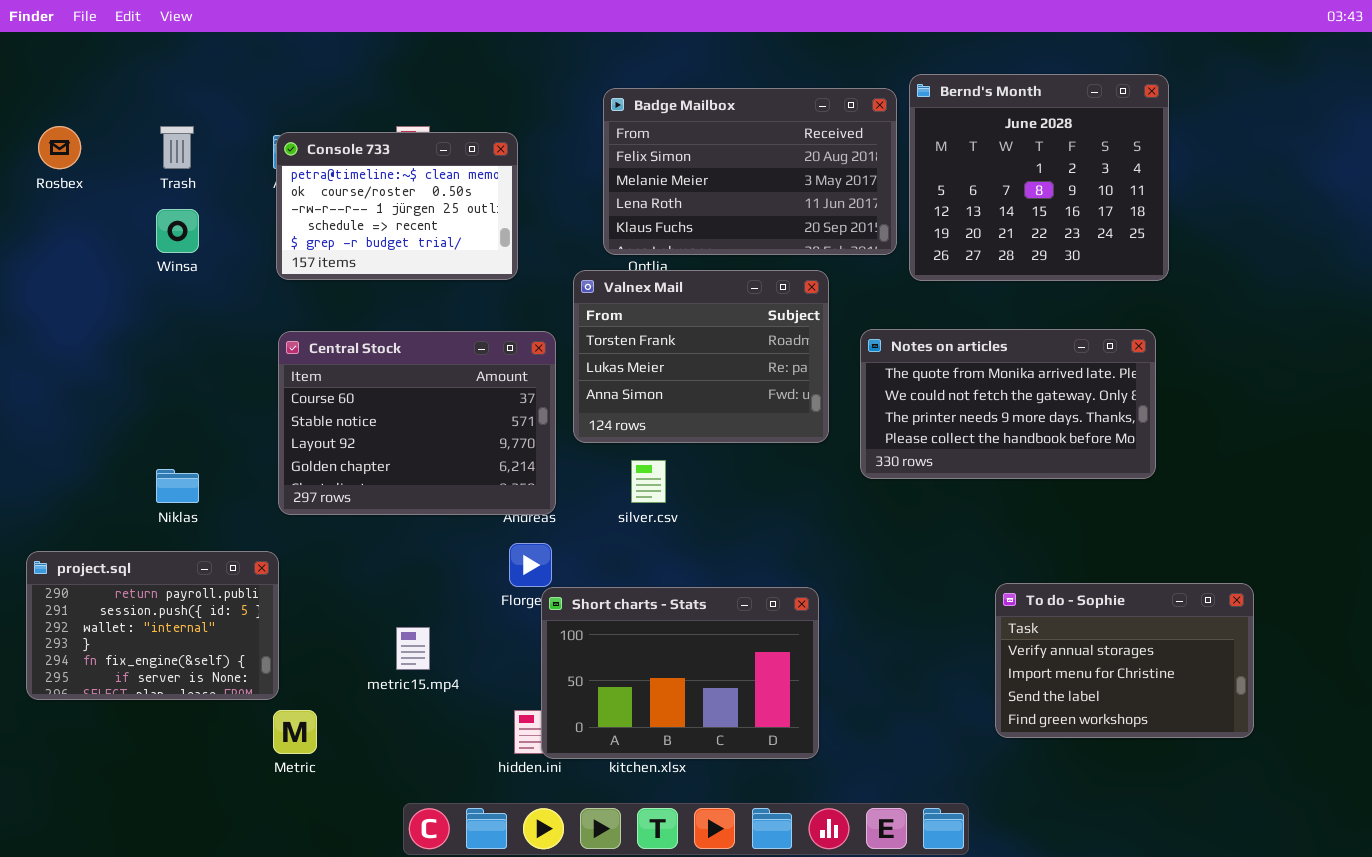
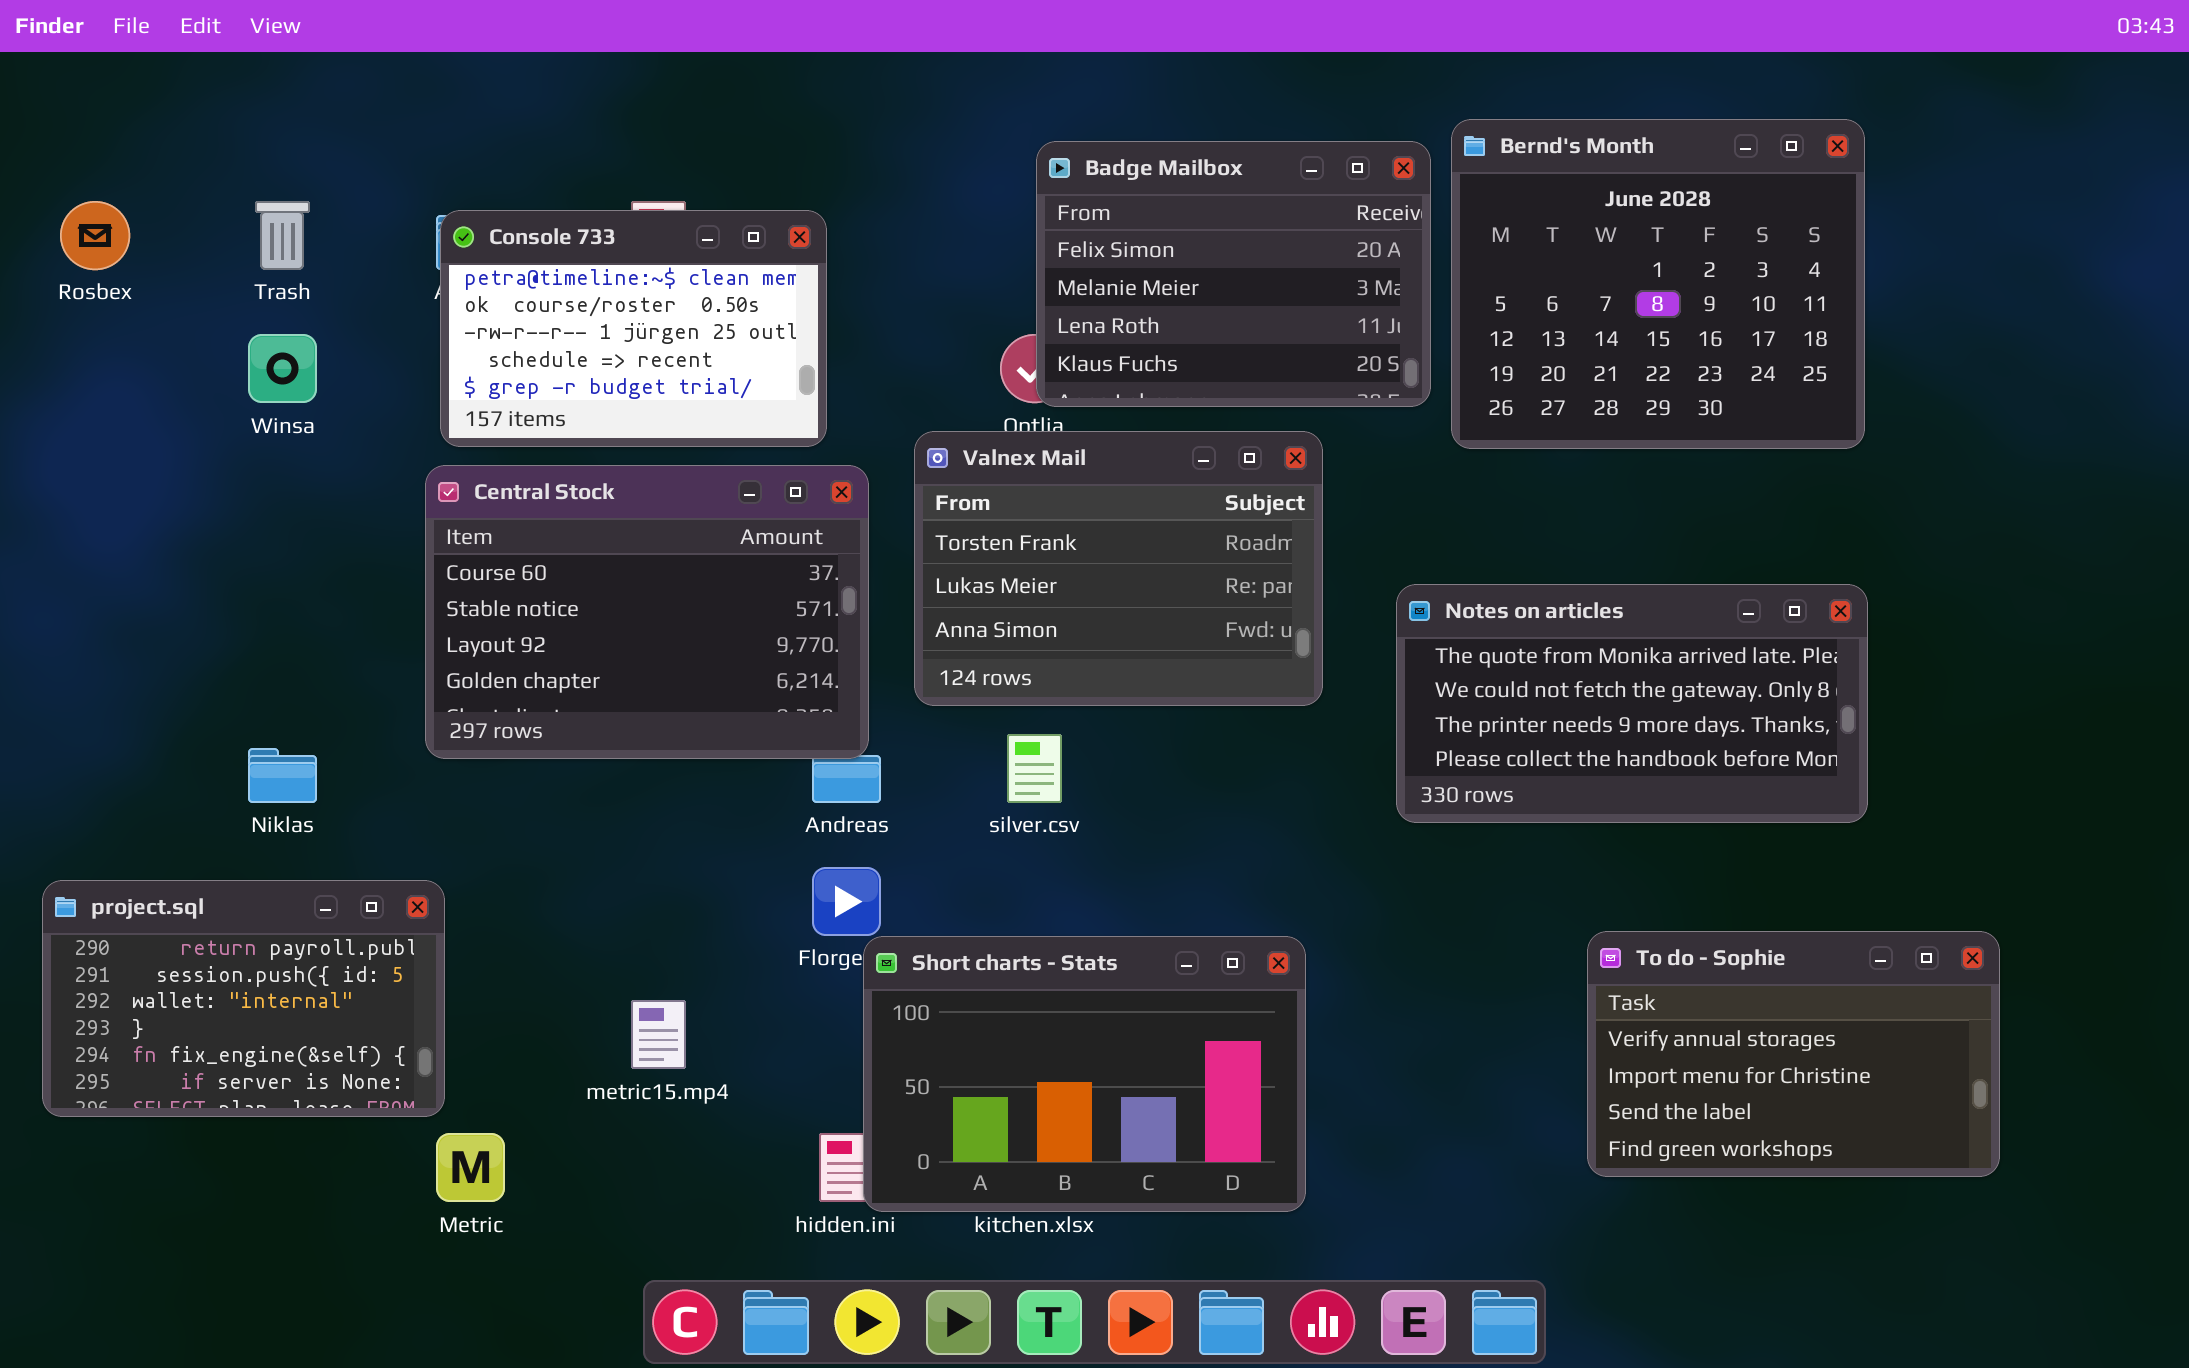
Badge Mailbox: [603,88,897,255] -> [1036,141,1431,407], resized
Notes on articles: [860,329,1156,479] -> [1396,584,1868,823], moved
Central Stock: [278,331,556,515] -> [425,465,869,759], moved

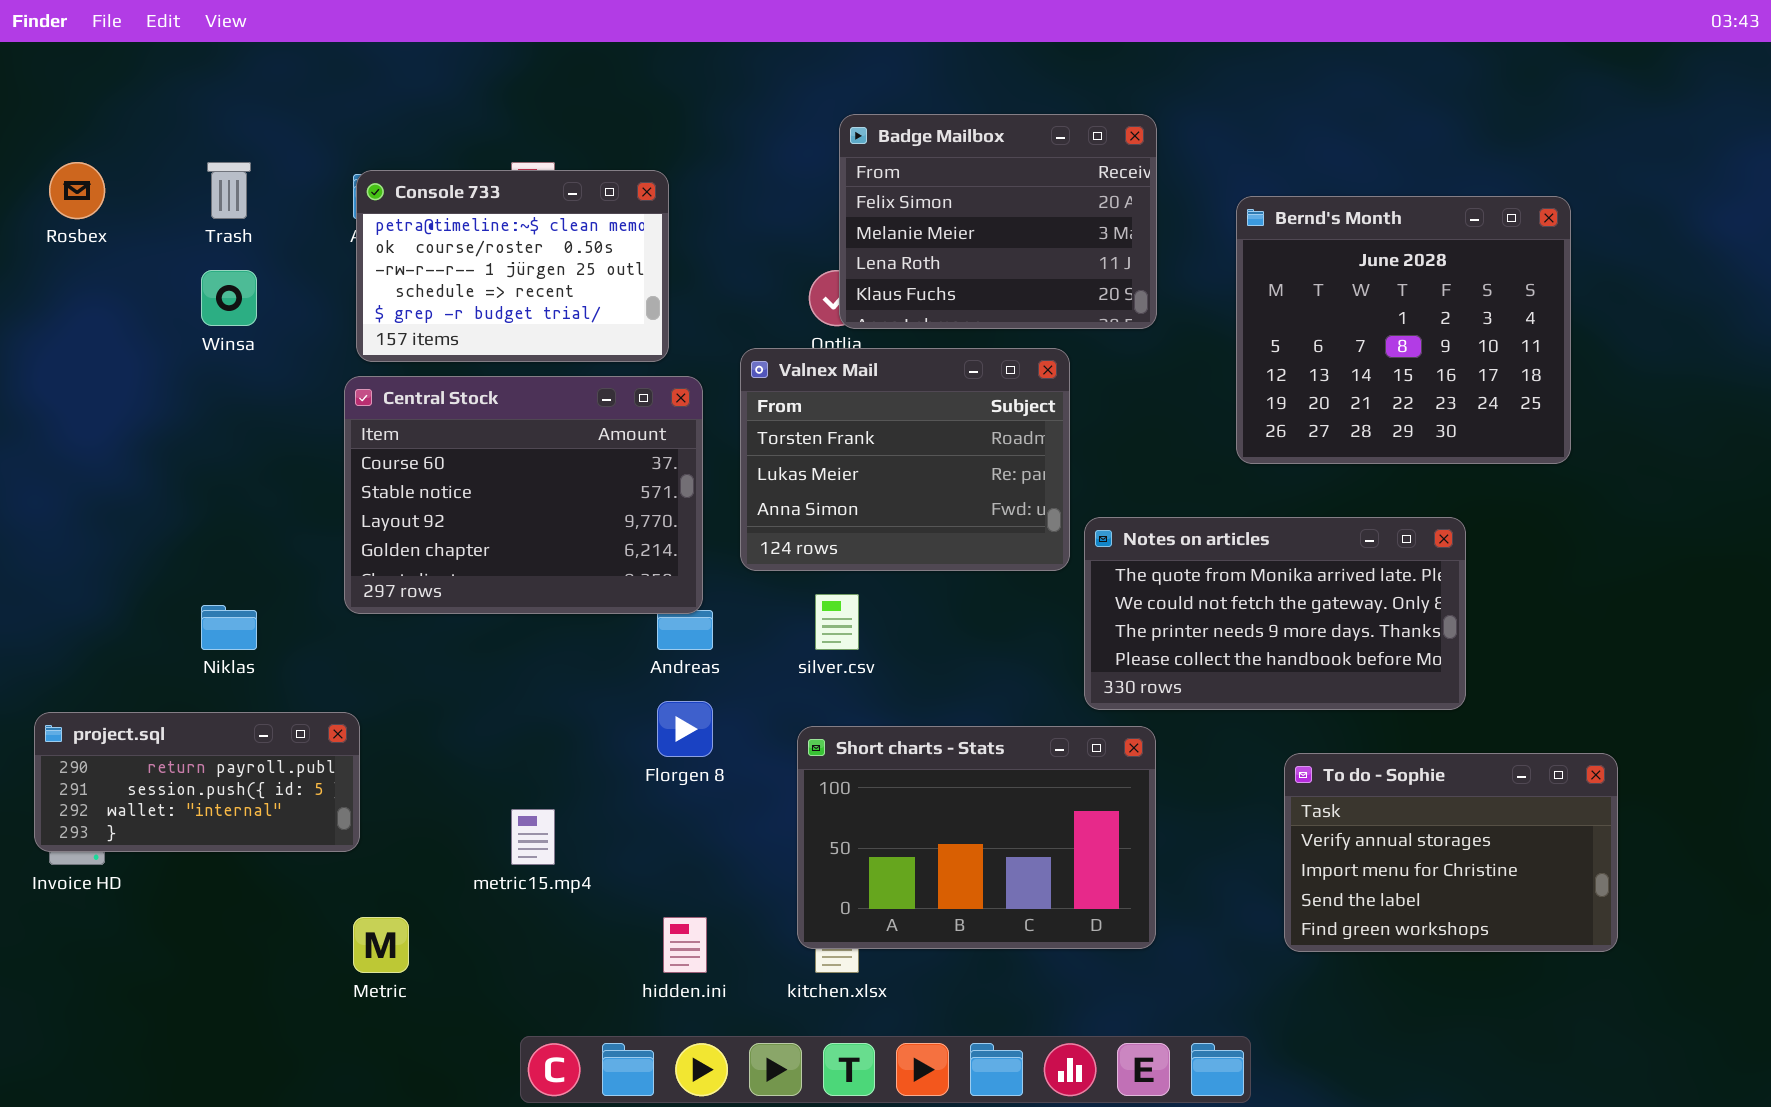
Bernd's Month: [1451,119,1865,449] -> [1236,196,1571,464], moved
Notes on articles: [1396,584,1868,823] -> [1084,517,1466,710], moved
project.sql: [42,880,445,1117] -> [34,712,360,852], resized
Short charts - Stats: [863,936,1306,1212] -> [797,726,1156,949], moved

